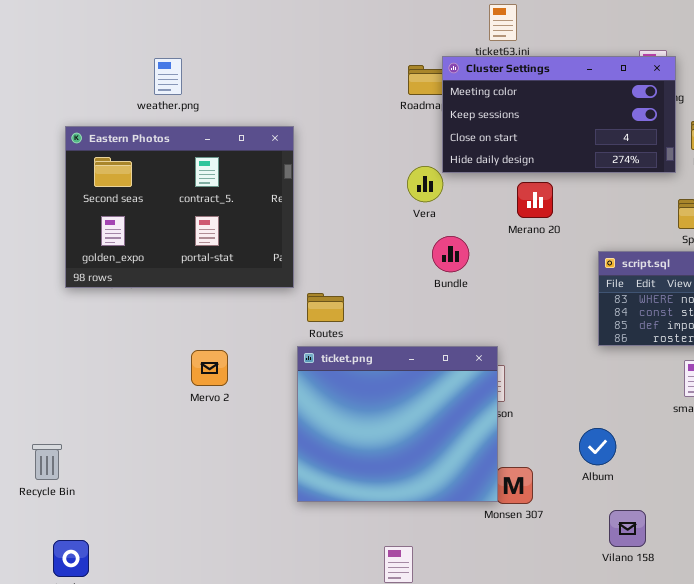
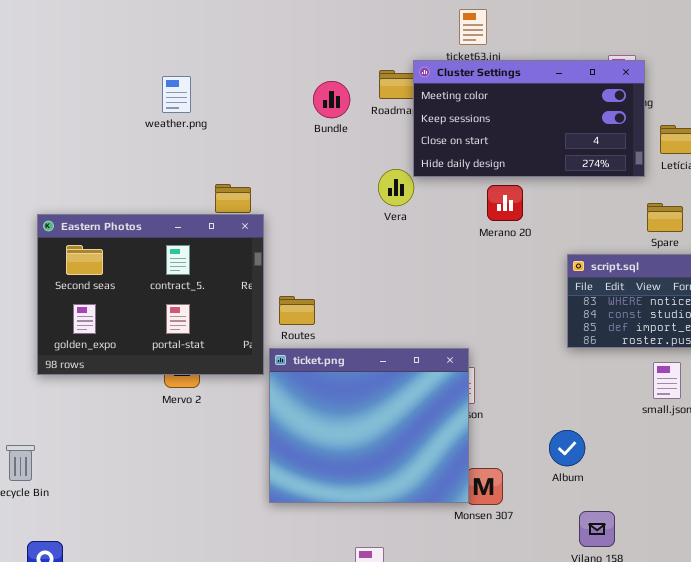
weather.png: [154,58,182,95] -> [162,76,191,113], moved
Eastern Photos: [65,126,294,288] -> [37,214,264,375], moved
Bundle: [432,236,469,272] -> [313,81,350,118], moved

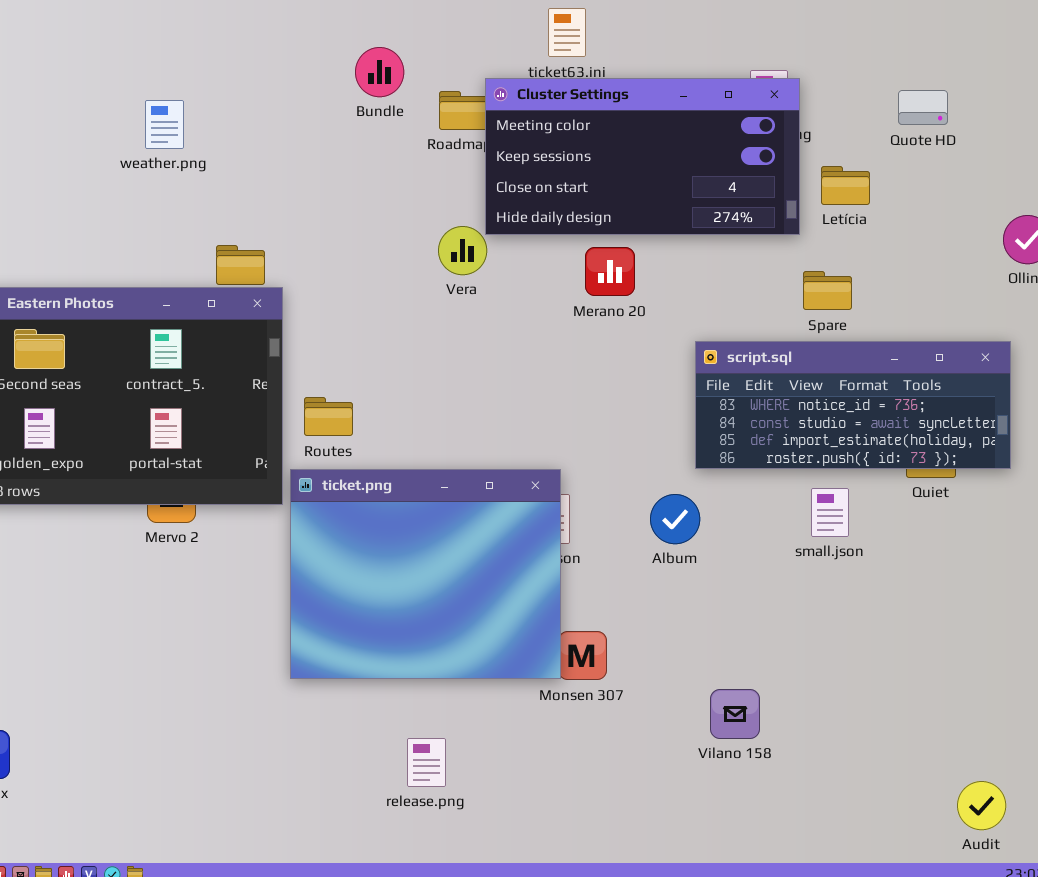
Bundle: [313,81,350,118] -> [355,47,404,97], moved
Album: [549,430,585,466] -> [650,494,700,544], moved

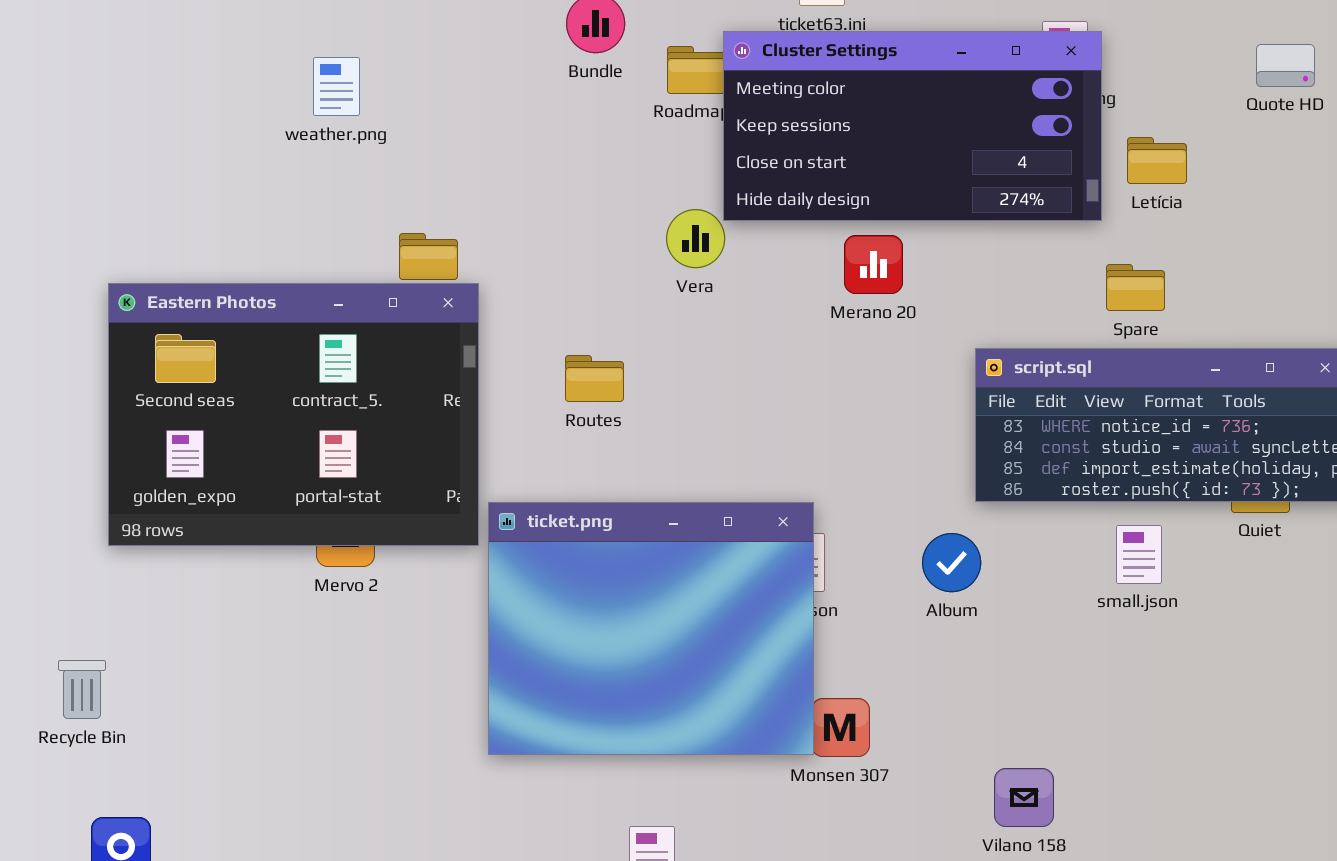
Quote HD: [898,90,948,125] -> [1256,44,1315,87], moved
Routes: [304,397,353,436] -> [565,355,624,402], moved

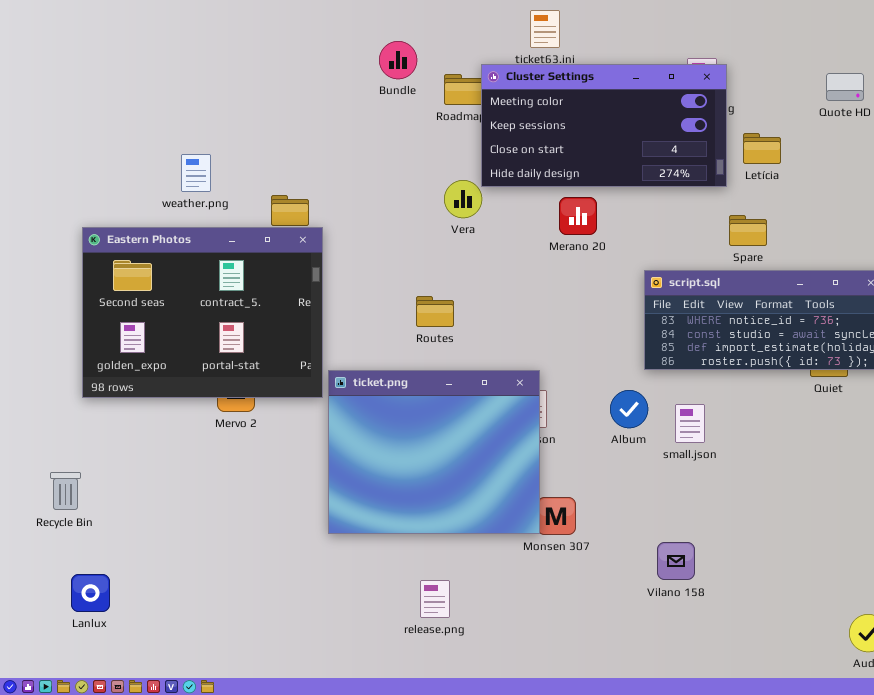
weather.png: [313,57,360,116] -> [181,154,211,192], moved
Routes: [565,355,624,402] -> [416,296,454,327], moved
small.json: [1116,525,1162,584] -> [675,404,705,443], moved

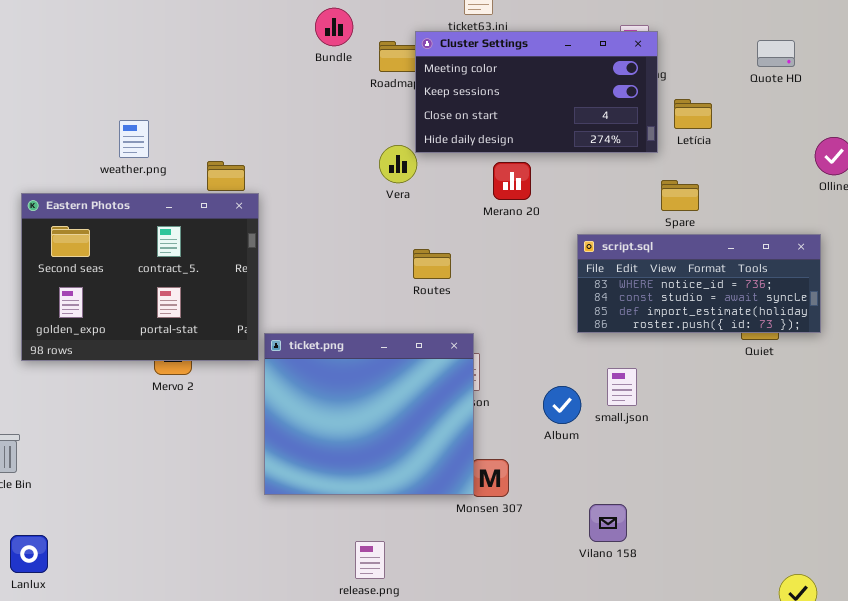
Routes: [416,296,454,327] -> [413,249,451,279], moved
Album: [610,390,648,428] -> [543,386,581,424], moved

